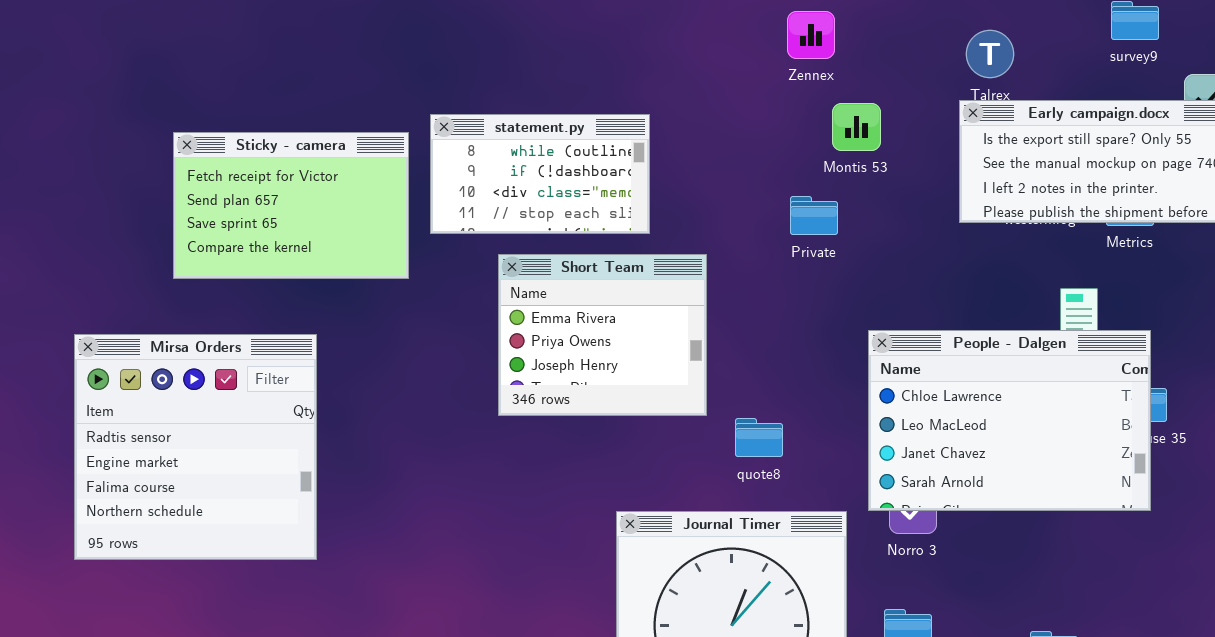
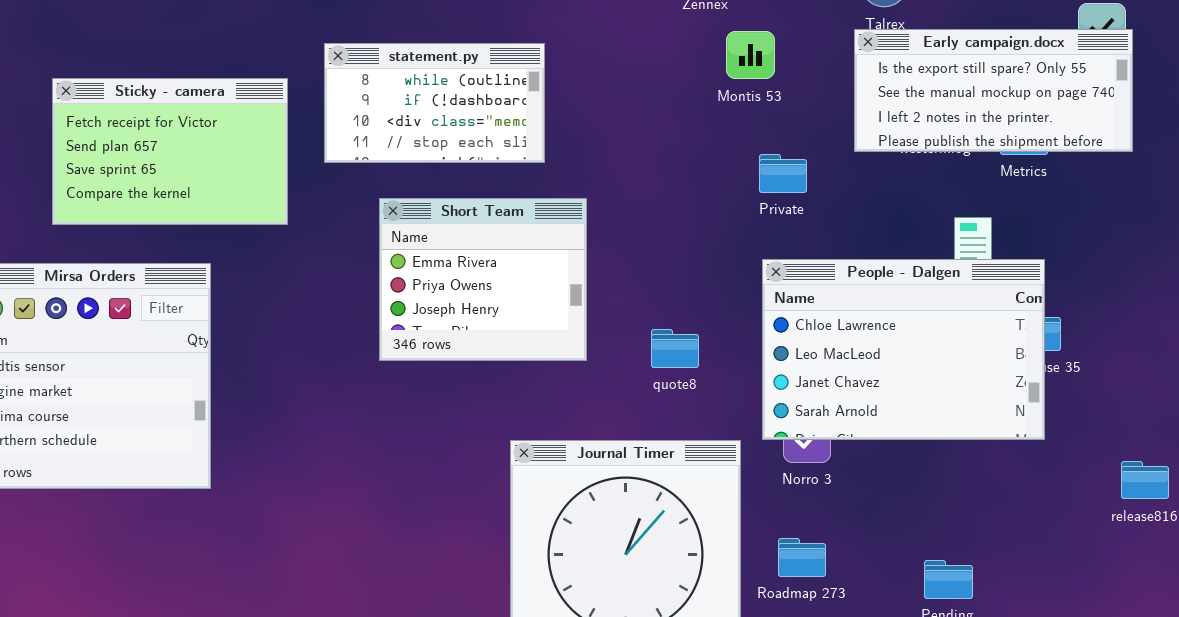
Sticky - camera: [173,132,409,279] -> [52,78,288,225], moved
Private: [790,196,838,235] -> [759,154,807,193], moved
Short Team: [498,254,707,416] -> [379,198,587,361], moved
quote8: [735,418,783,457] -> [651,329,699,368], moved

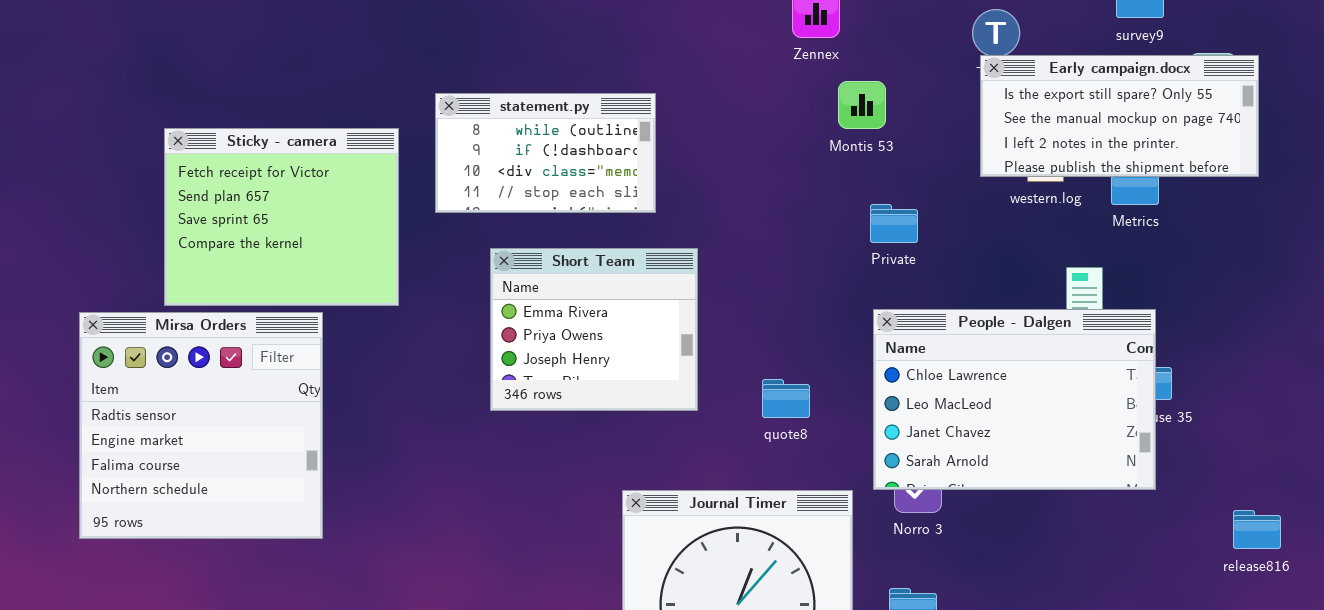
Early campaign.docx: [854,29,1133,152] -> [980,55,1259,177], moved
Sticky - camera: [52,78,288,225] -> [164,128,399,306], resized

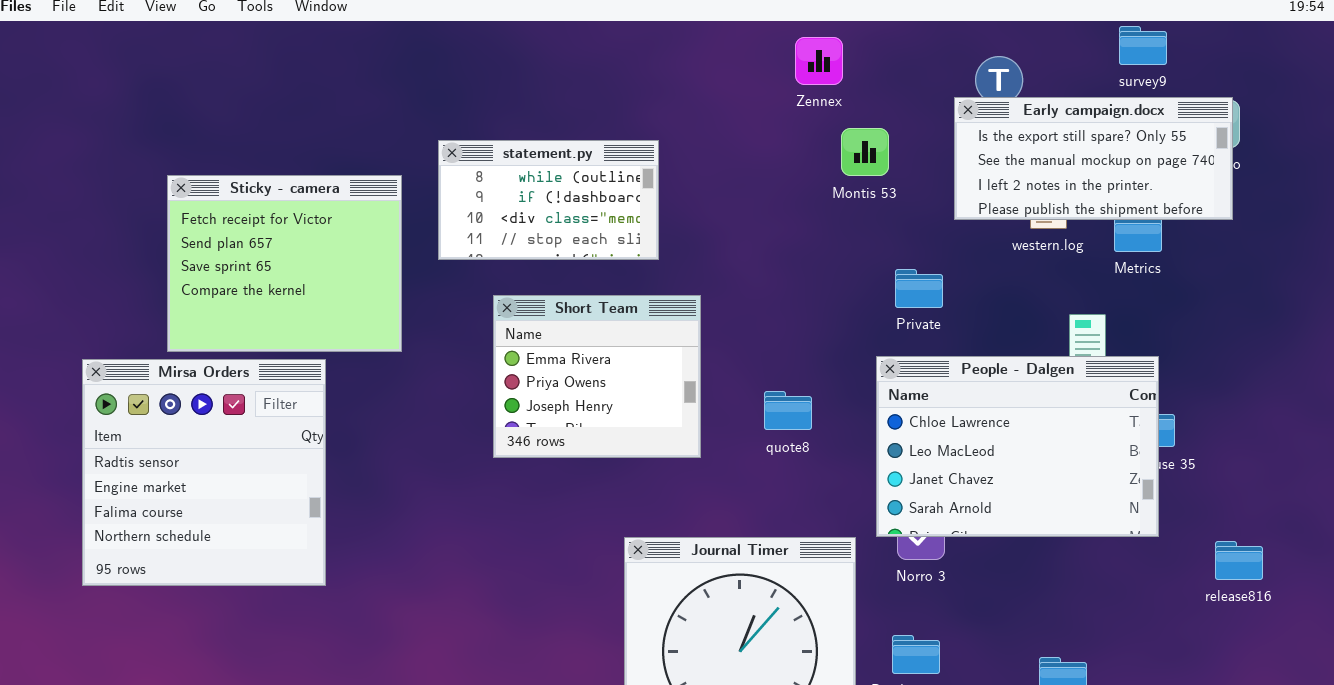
Early campaign.docx: [980,55,1259,177] -> [954,97,1233,220], moved
Private: [870,204,918,243] -> [895,269,943,308], moved
quote8: [762,379,810,418] -> [764,391,812,430], moved
release816: [1233,510,1281,549] -> [1215,541,1263,580], moved

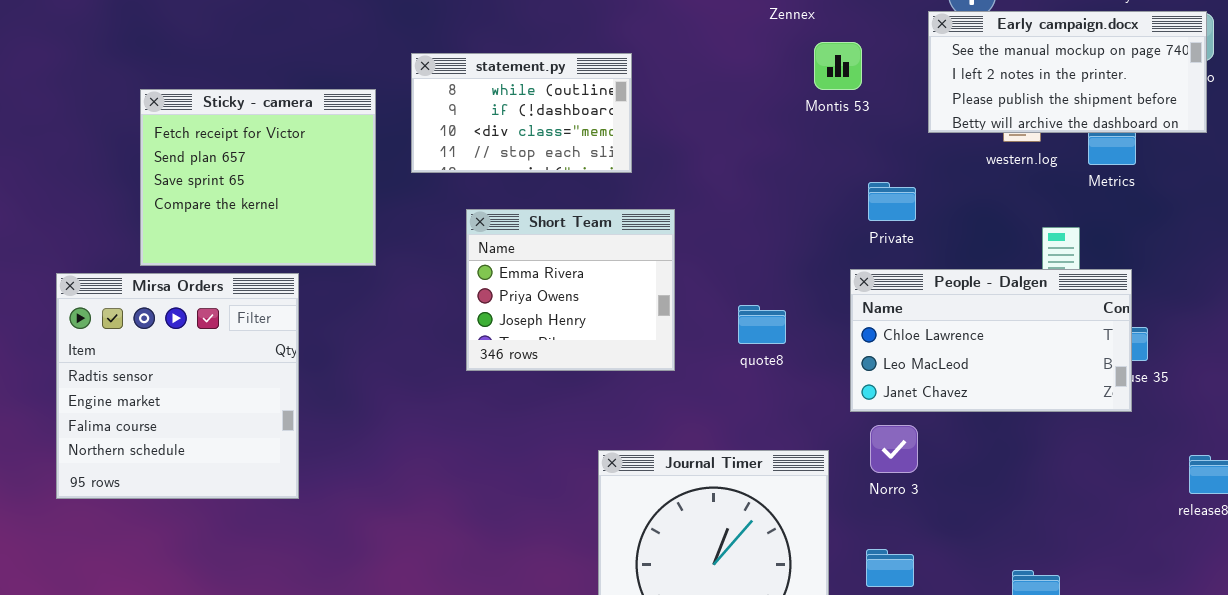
Early campaign.docx: [954,97,1233,220] -> [928,11,1207,133], scrolled down 1 row
People - Dalgen: [876,356,1159,537] -> [850,269,1132,412], resized

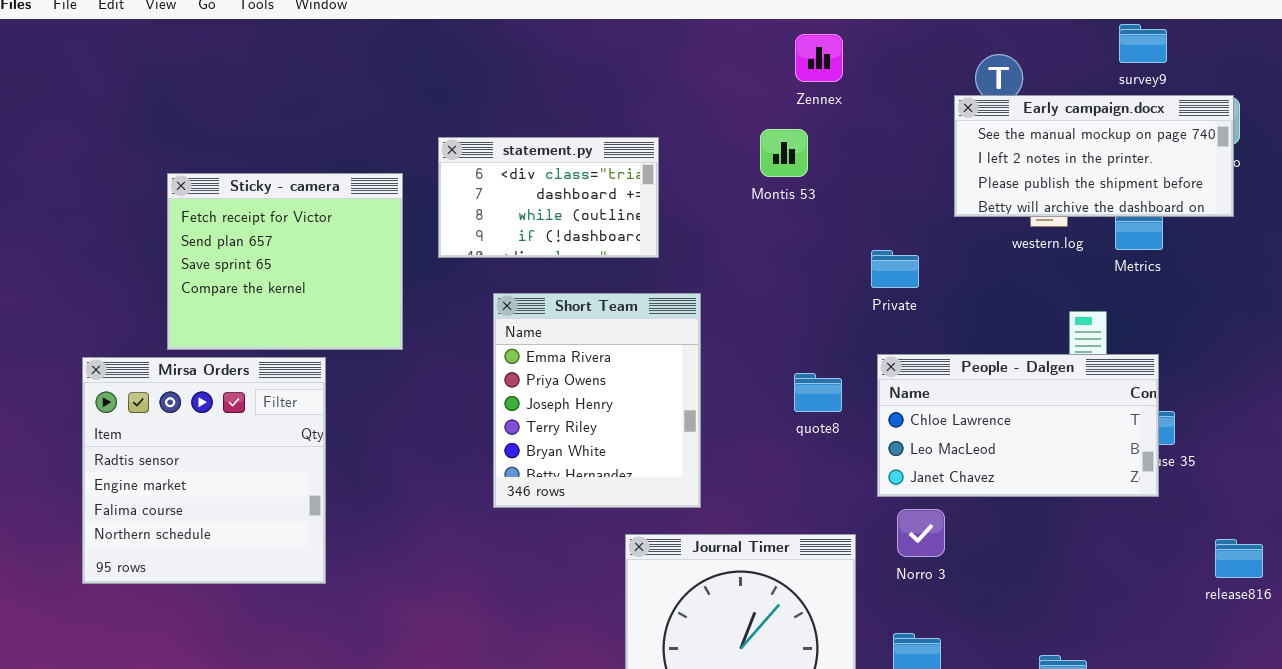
Montis 53: [814,42,862,90] -> [760,129,808,177], moved
statement.py: [411,53,632,173] -> [438,137,659,258], scrolled up 2 rows
Private: [868,182,916,221] -> [871,250,919,288], moved
Short Team: [466,209,675,371] -> [493,293,701,508], resized
quote8: [738,305,786,344] -> [794,373,842,412], moved

